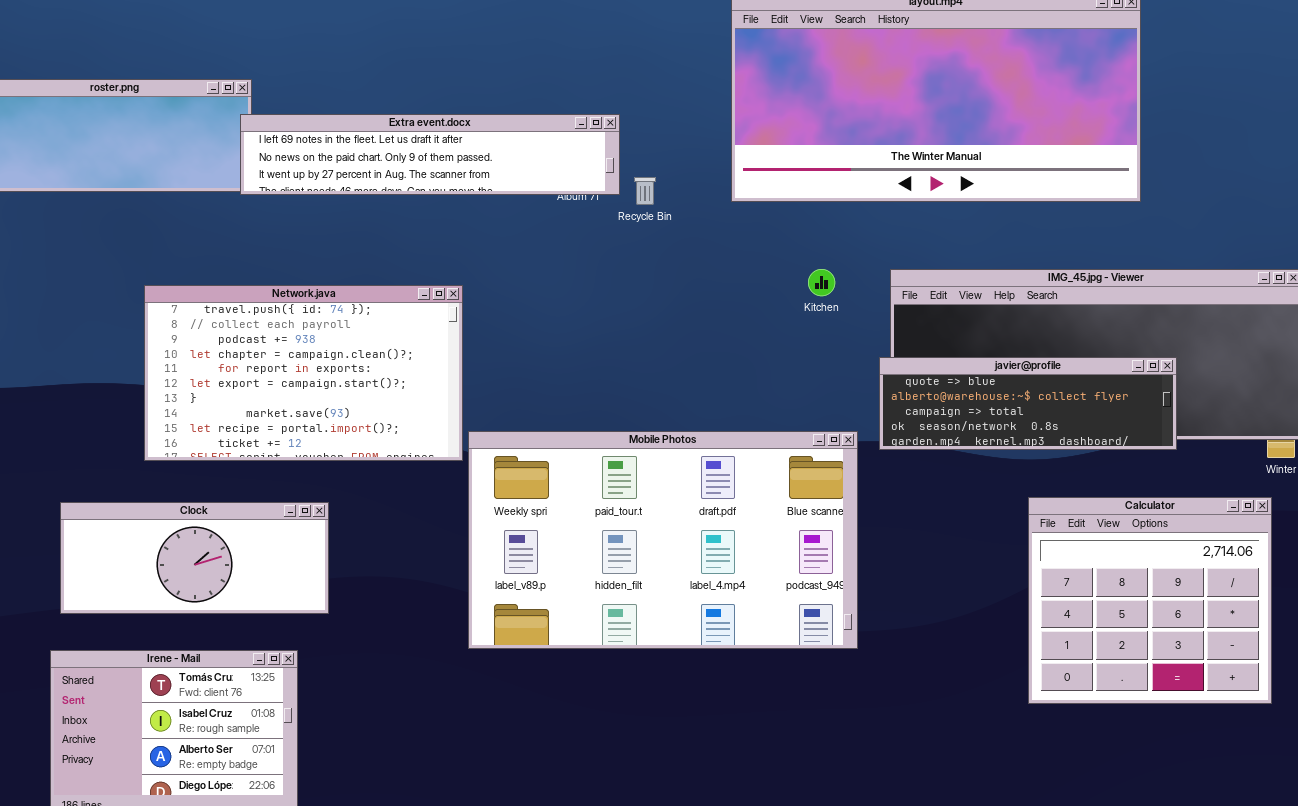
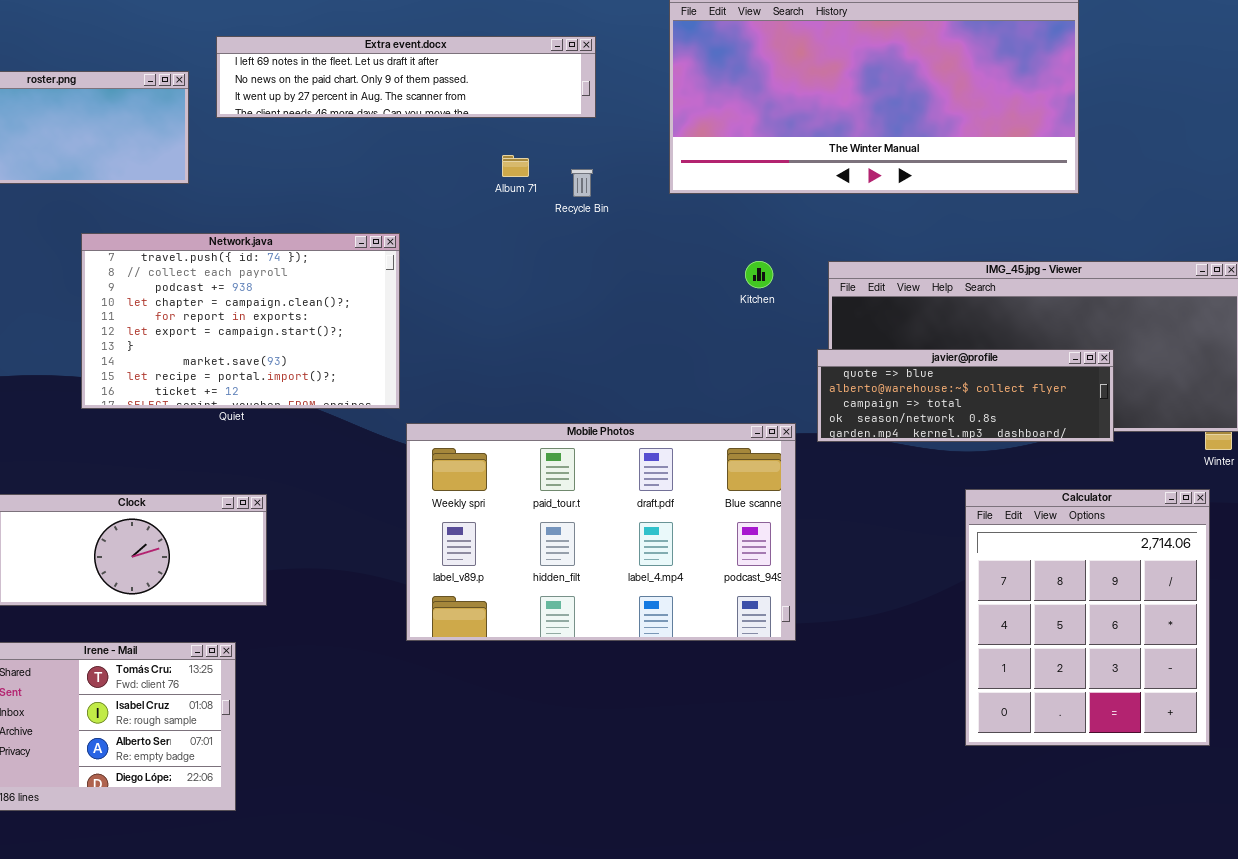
Extra event.docx: [240,114,620,195] -> [216,36,596,118], moved
Network.java: [144,285,463,461] -> [81,233,400,409], moved
Calculator: [1028,497,1272,704] -> [965,489,1210,746], resized

